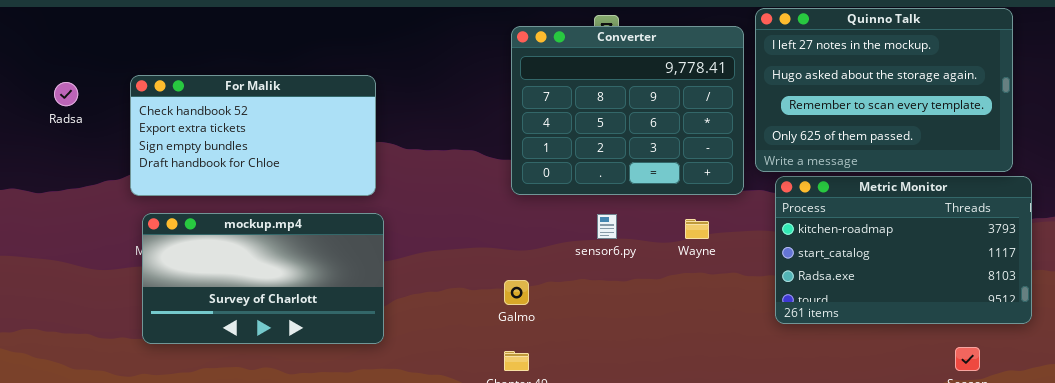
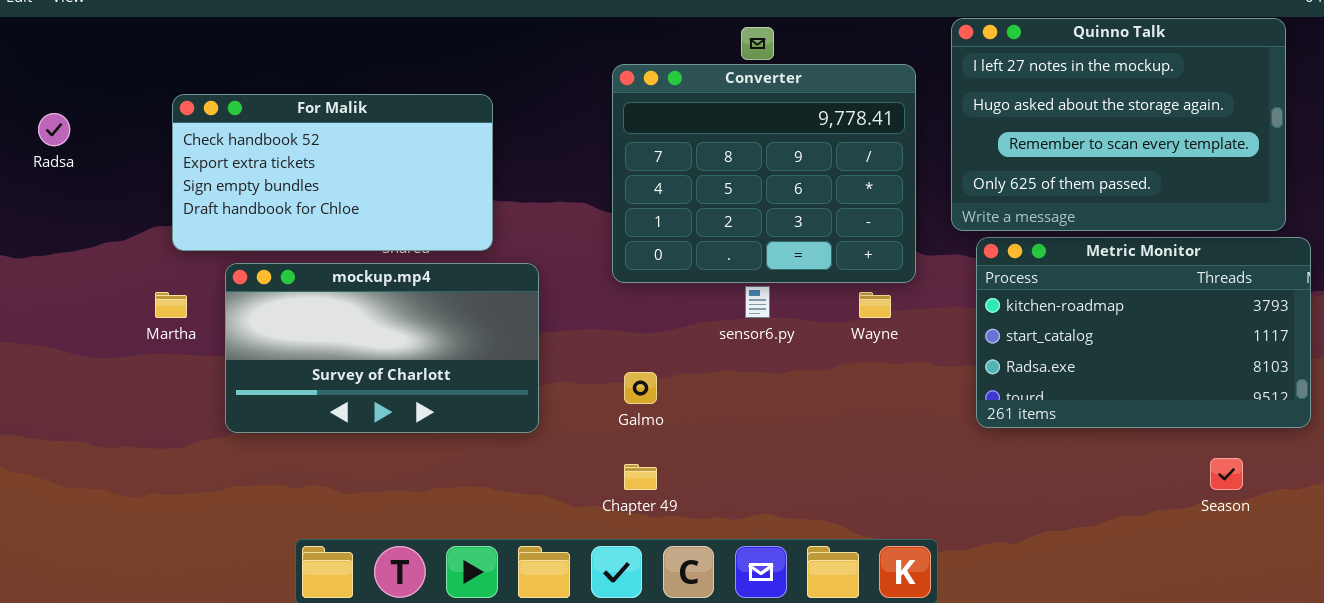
Converter: [511,26,744,195] -> [612,64,916,283], moved
For Malik: [130,75,376,196] -> [172,94,493,251], moved
mockup.mp4: [142,213,384,344] -> [225,263,539,433], moved

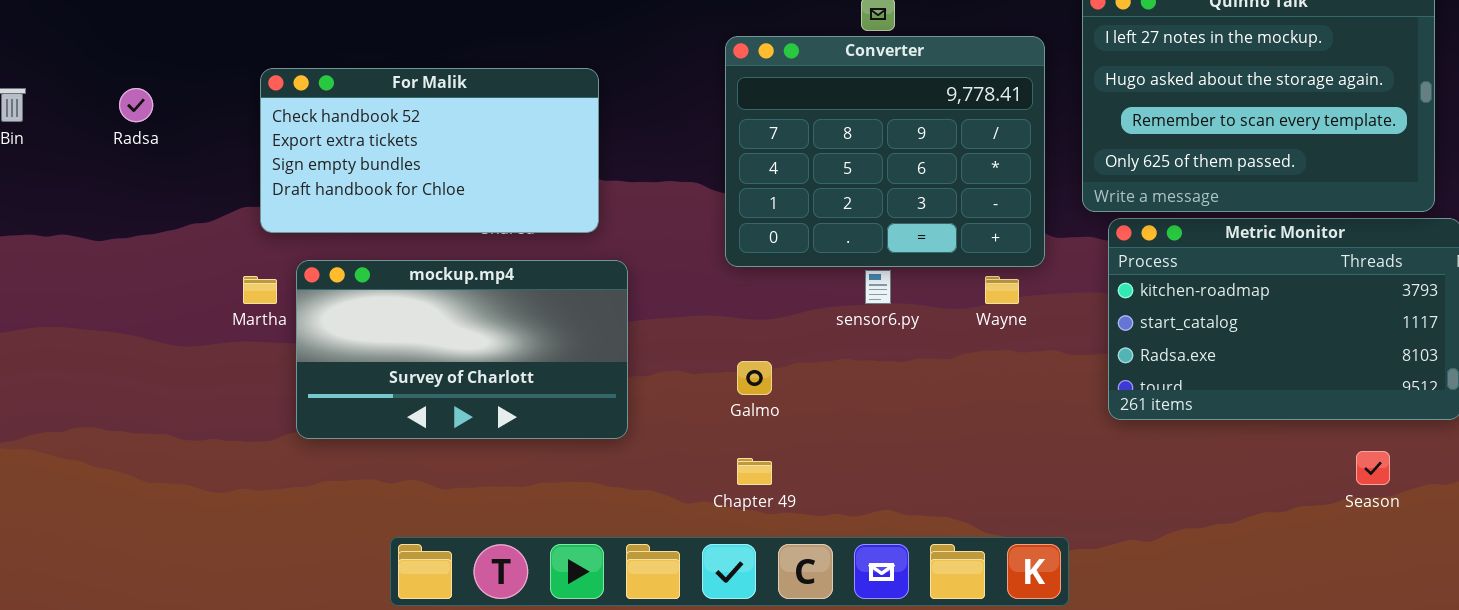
mockup.mp4: [225,263,539,433] -> [296,260,628,439], moved

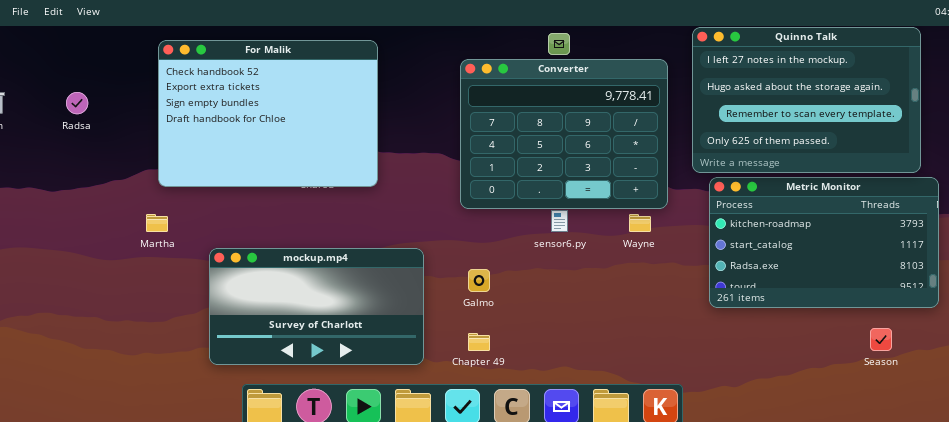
For Malik: [260,68,599,233] -> [158,40,378,187], resized
mockup.mp4: [296,260,628,439] -> [209,248,424,365], moved

